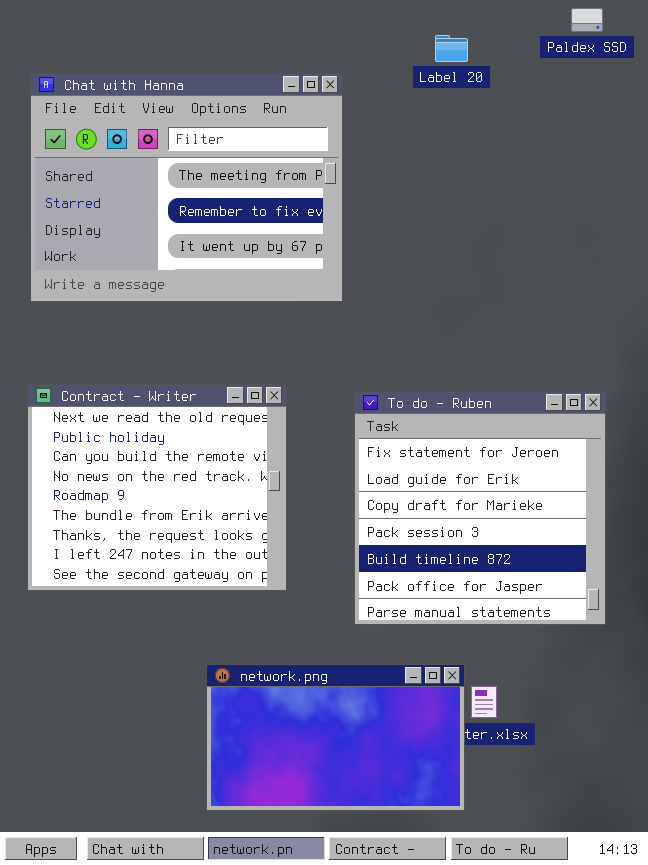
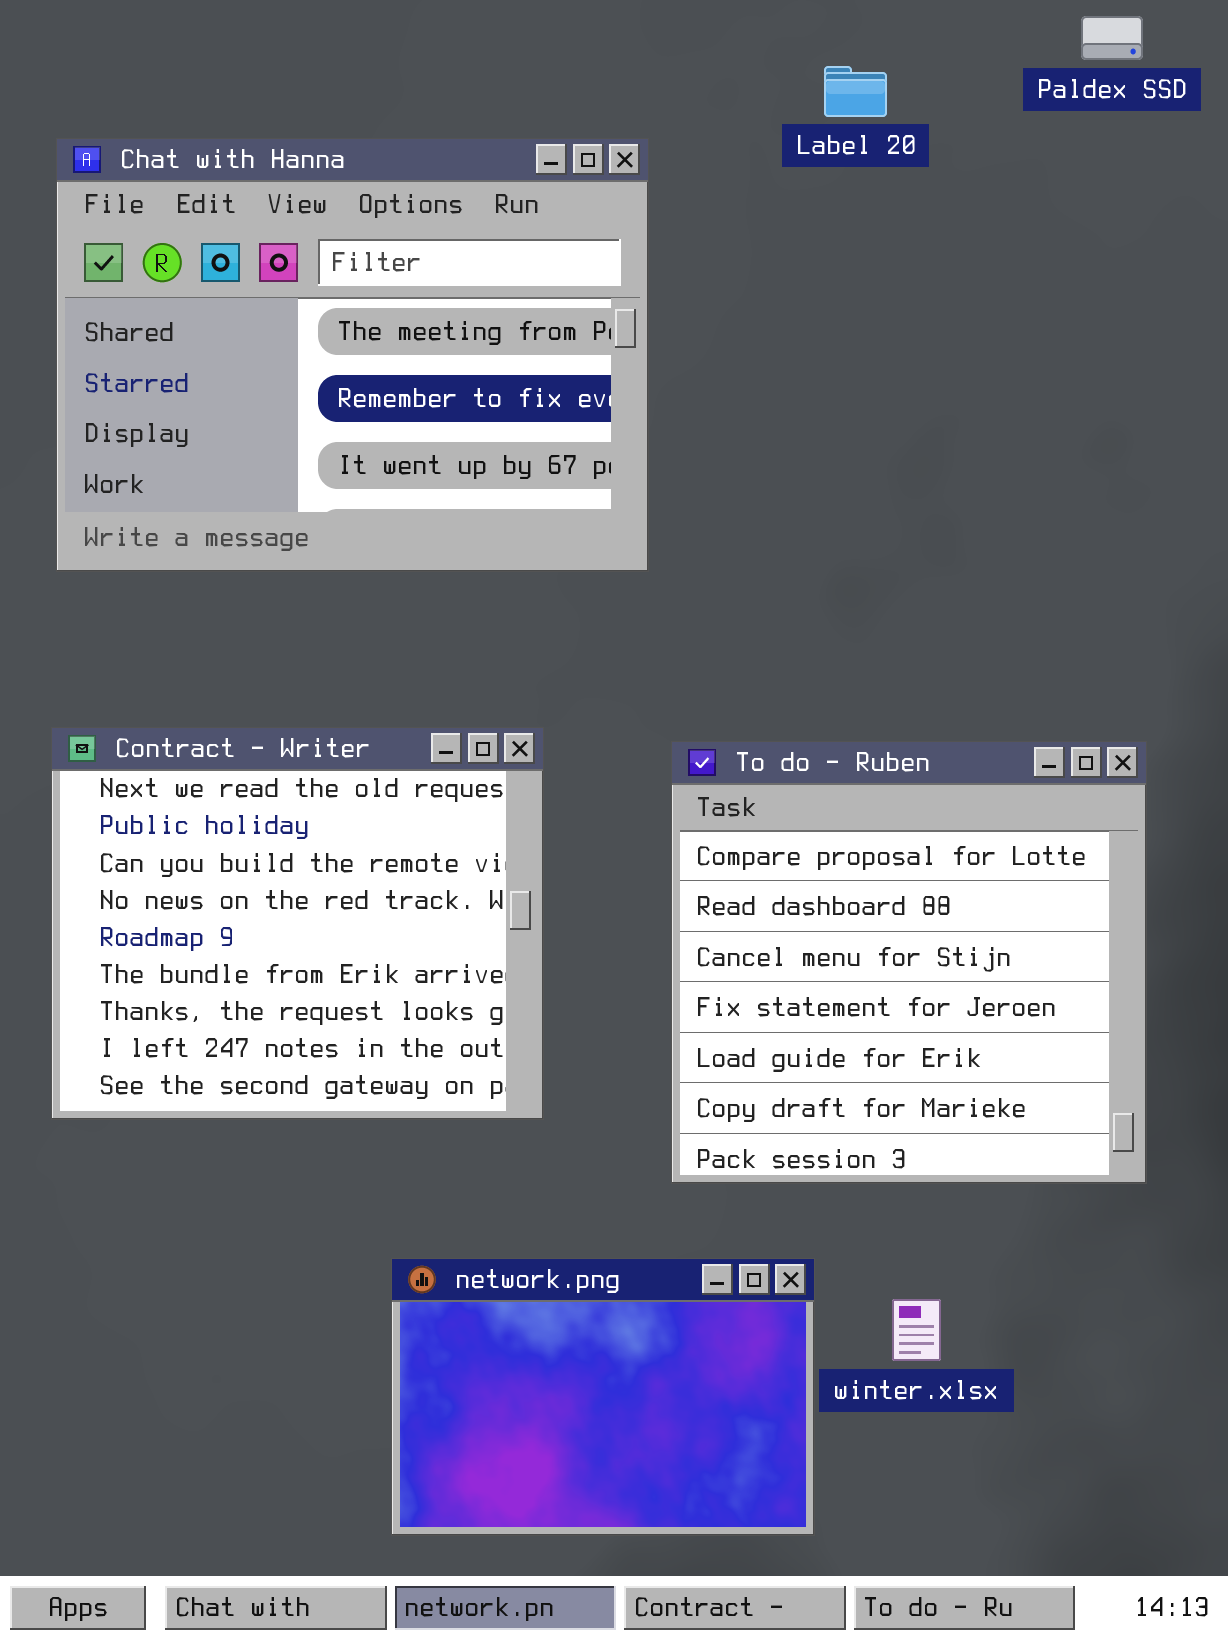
To do - Ruben: [354,391,606,625] -> [671,741,1147,1184], scrolled up 3 rows
network.png: [206,664,465,811] -> [391,1258,815,1536], resized

